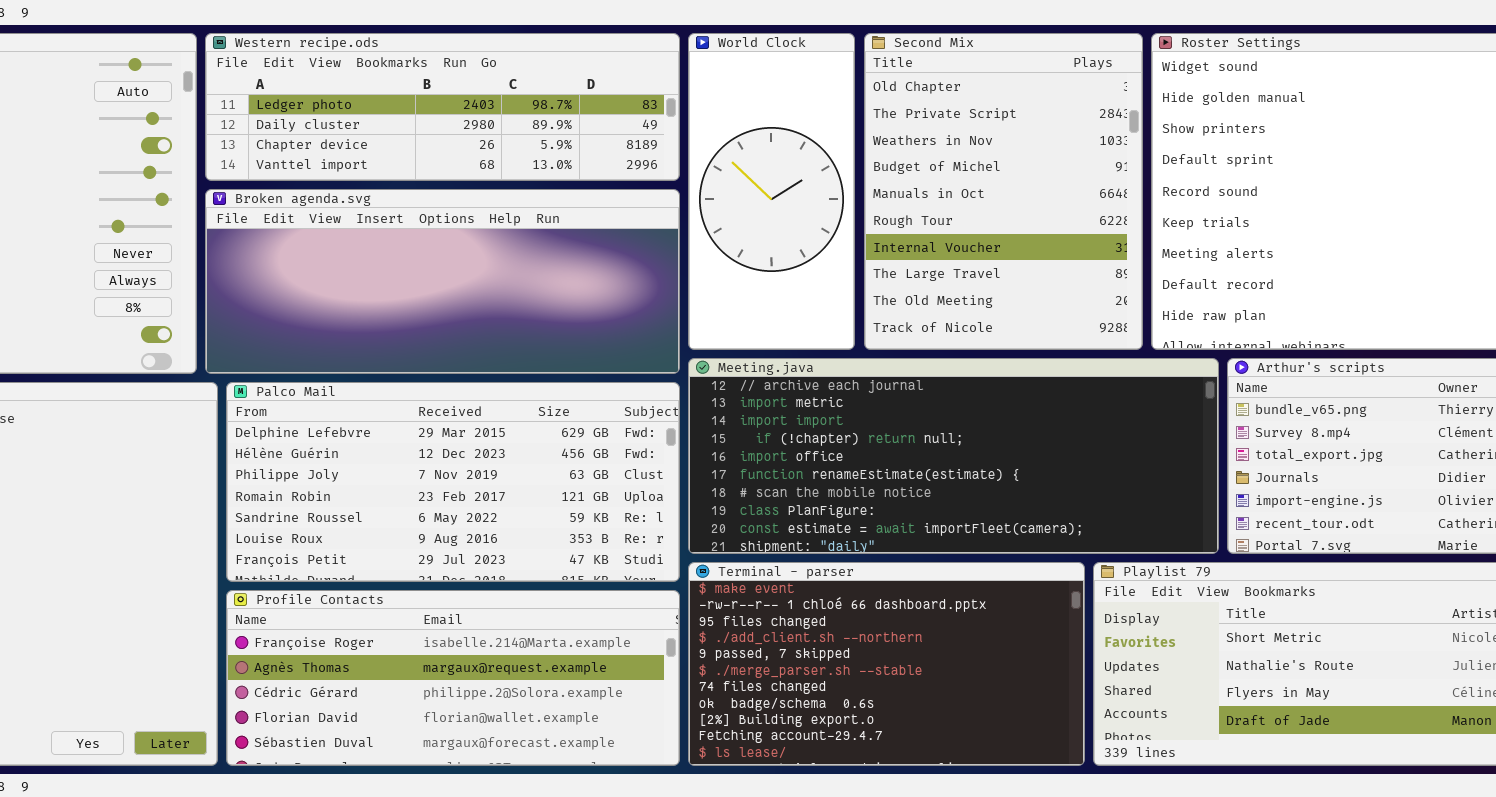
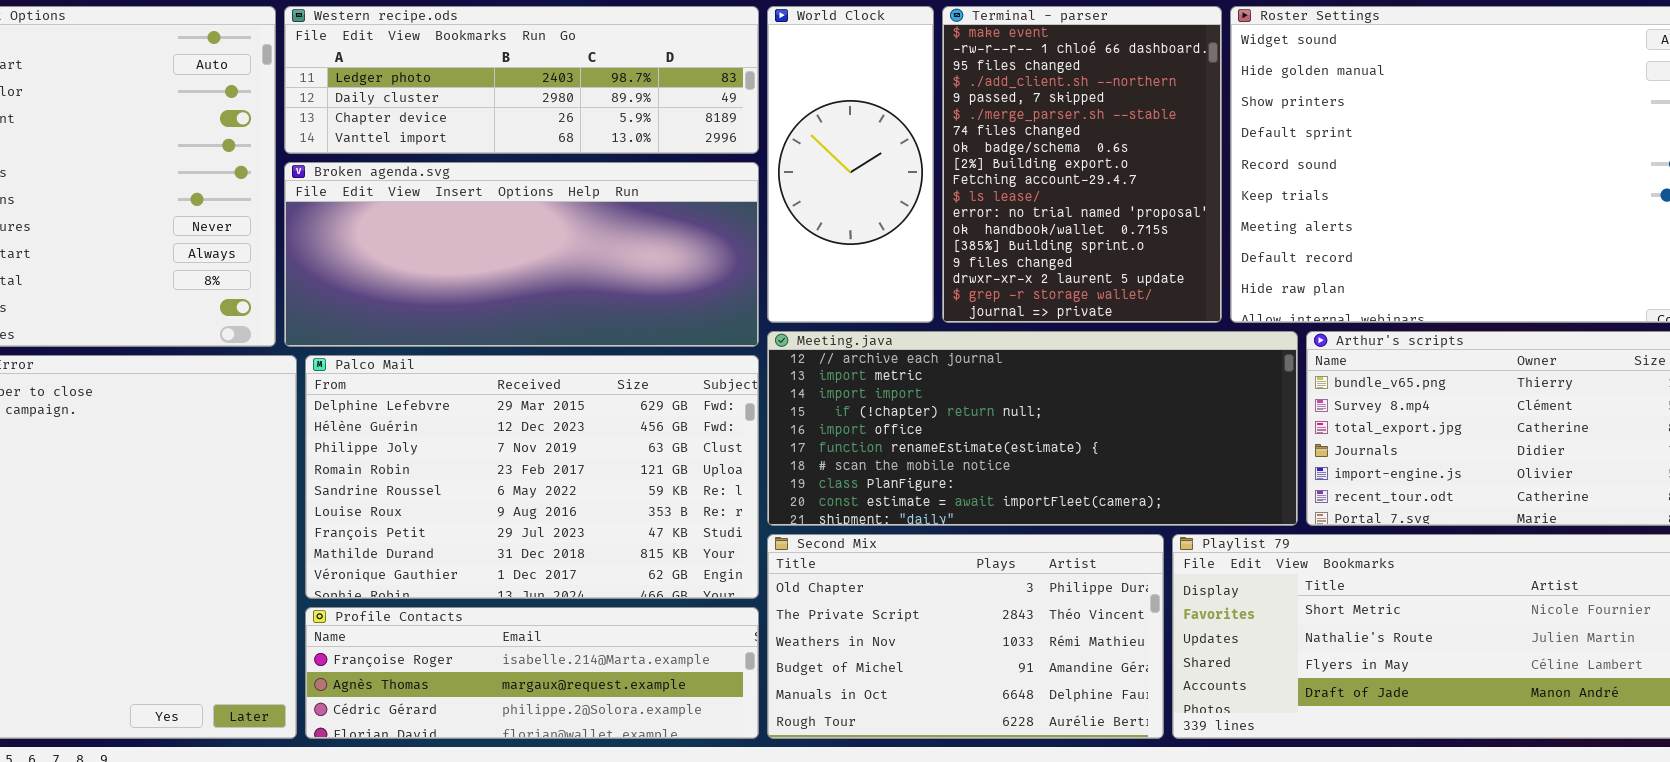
Second Mix: [864,33,1143,350] -> [767,534,1164,739], moved, resized
Palco Mail: [226,382,680,582] -> [305,355,759,599], resized
Terminal - parser: [688,562,1085,766] -> [942,6,1222,323], moved, resized
Profile Contacts: [226,590,680,766] -> [305,607,759,739], resized

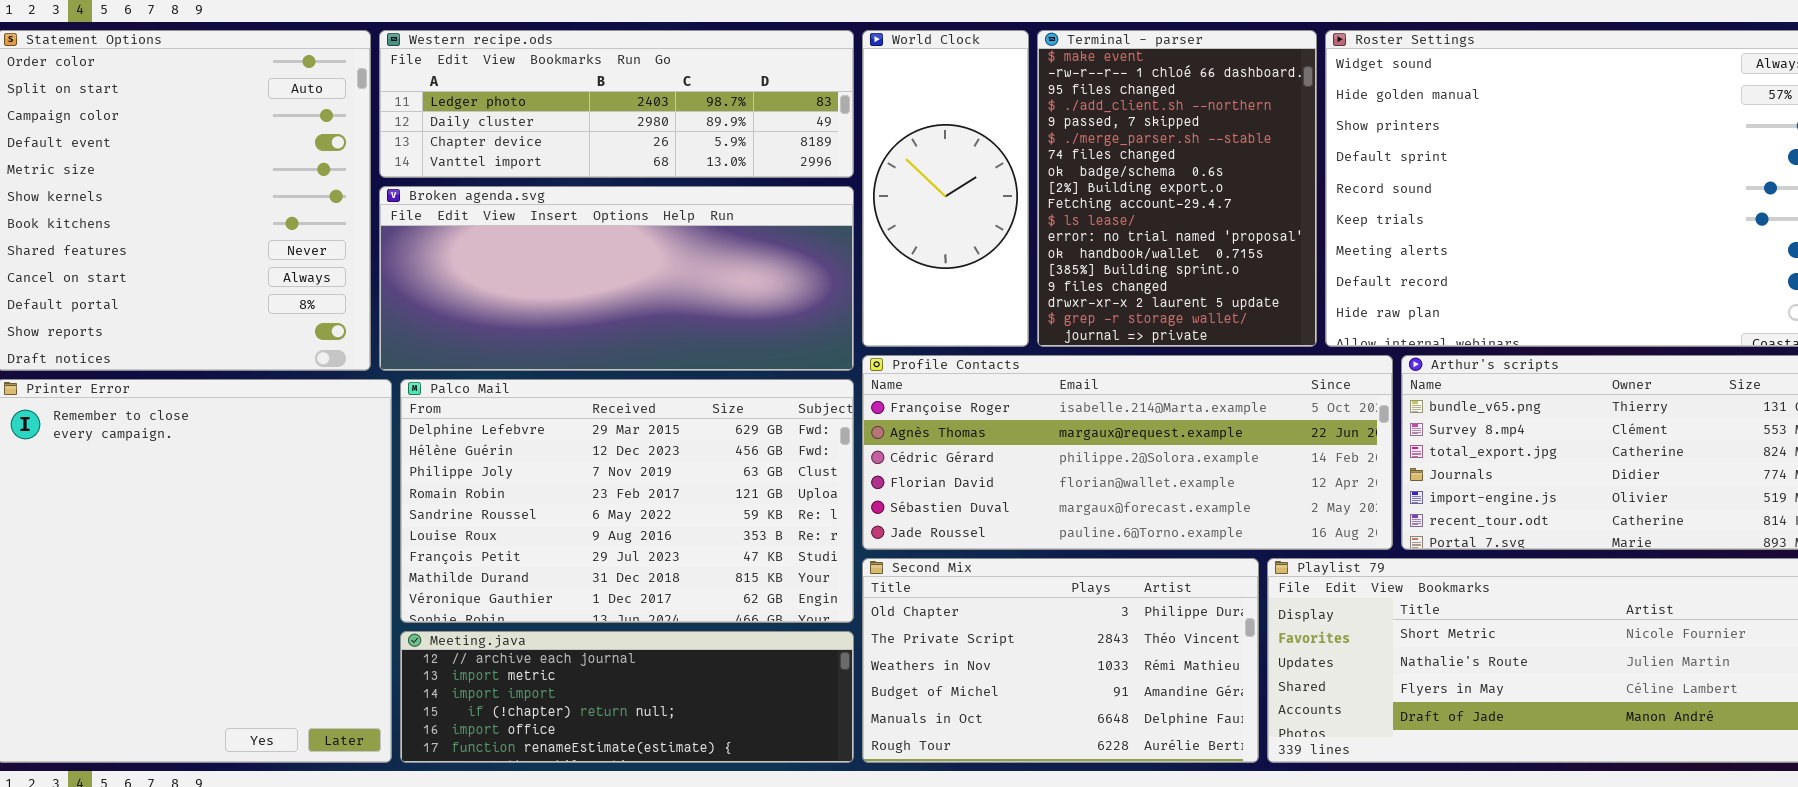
Meeting.java: [767,331,1298,526] -> [400,631,854,763], moved, resized
Profile Contacts: [305,607,759,739] -> [862,355,1393,550], moved, resized

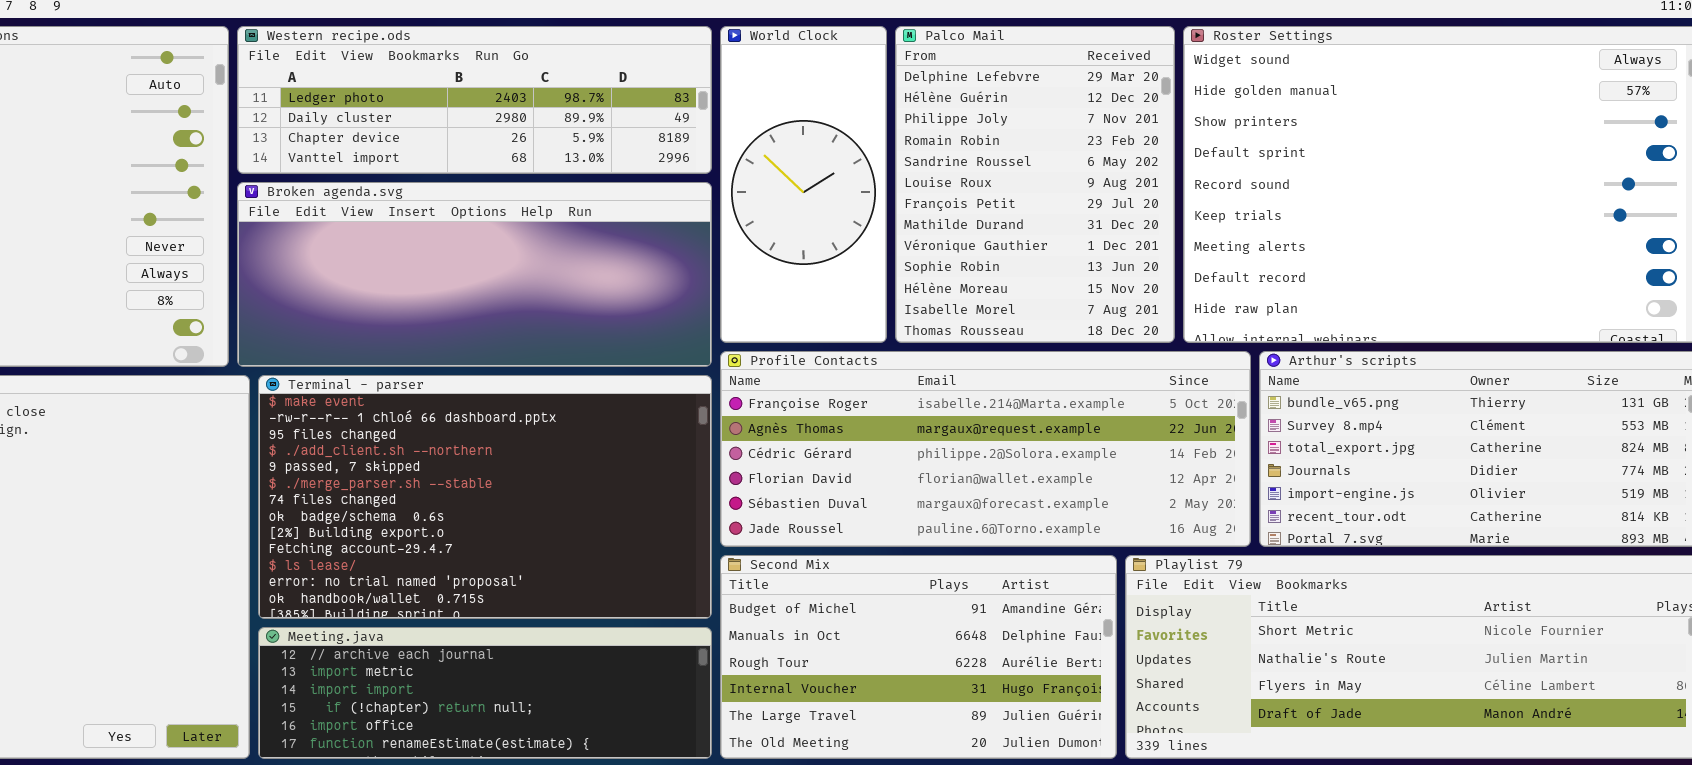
Terminal - parser: [1037,30,1317,347] -> [258,375,712,619], moved, resized
Palco Mail: [400,379,854,623] -> [895,26,1175,343], moved, resized
Second Mix: [862,558,1259,763] -> [720,555,1117,759], scrolled down 3 rows

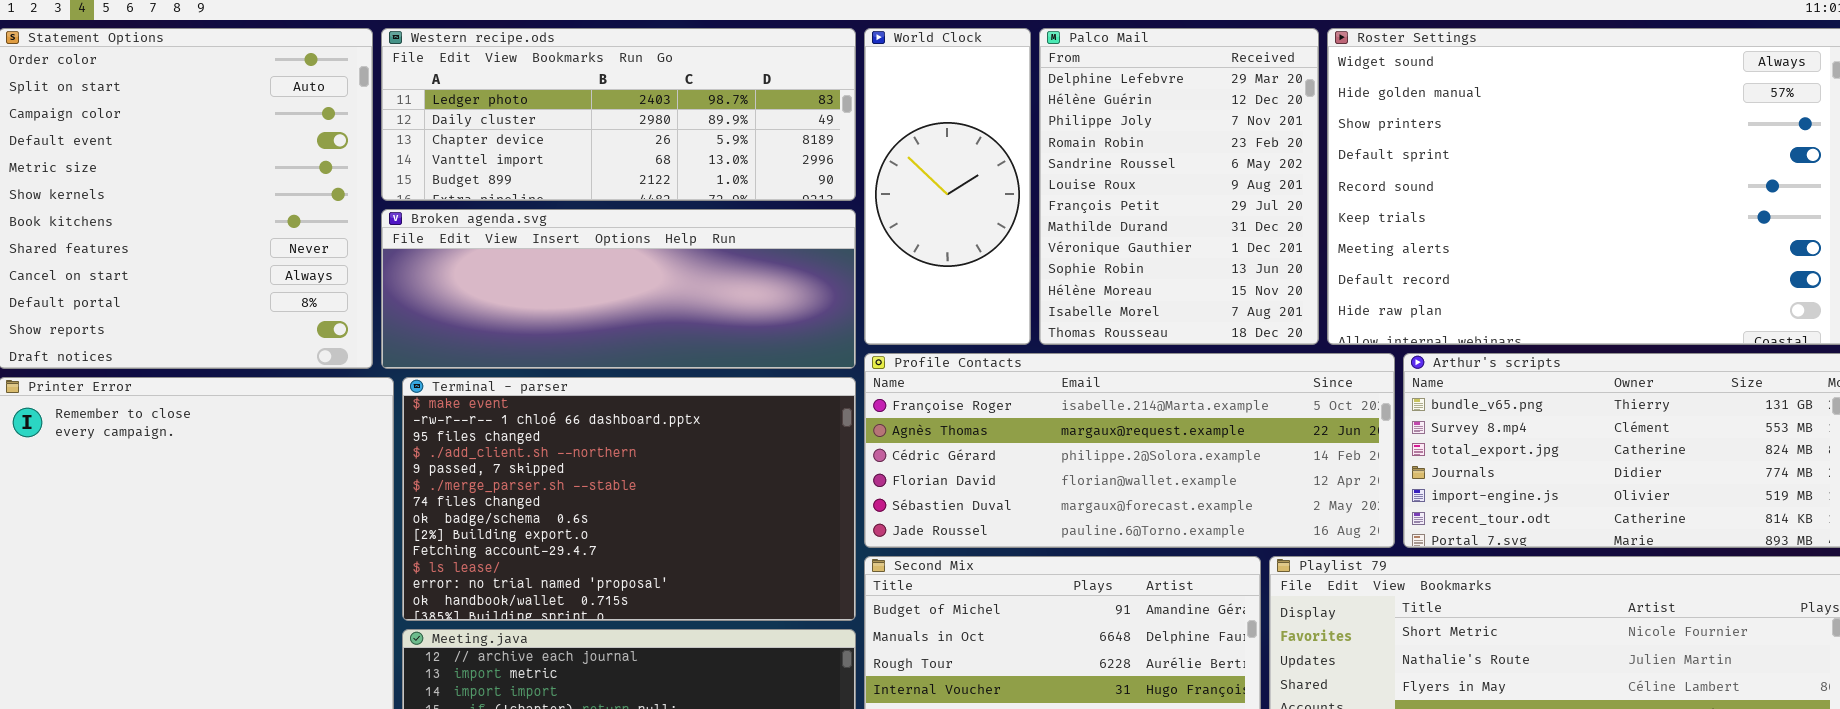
Western recipe.ods: [237,26,712,174] -> [381,28,856,201], resized
Broken agenda.svg: [237,182,712,367] -> [381,209,856,369], resized

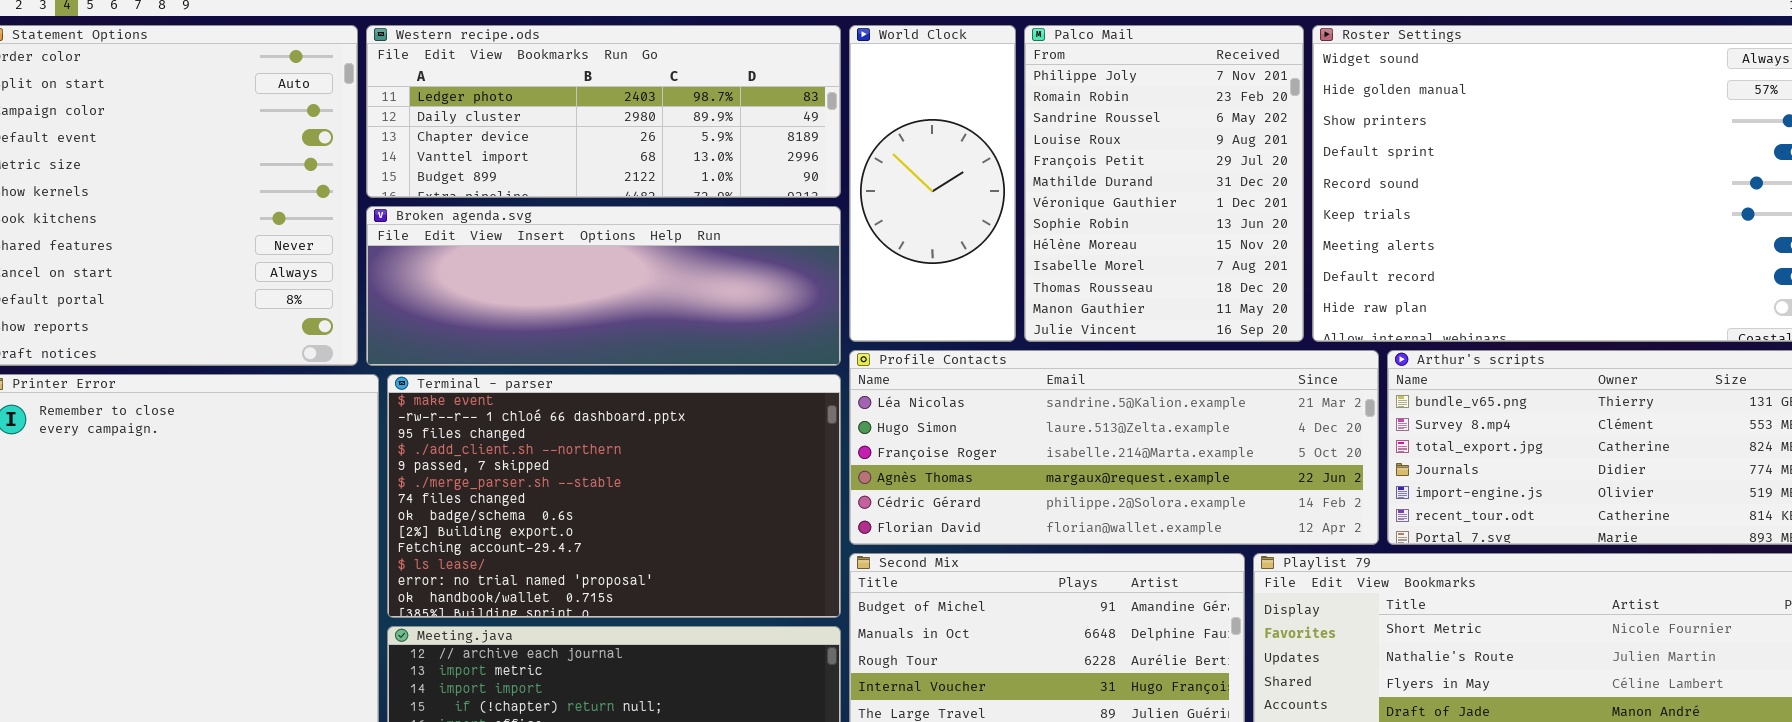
Palco Mail: [1039,28,1319,345] -> [1024,25,1304,342], scrolled down 2 rows
Profile Contacts: [864,353,1395,548] -> [849,350,1379,545], scrolled up 2 rows

